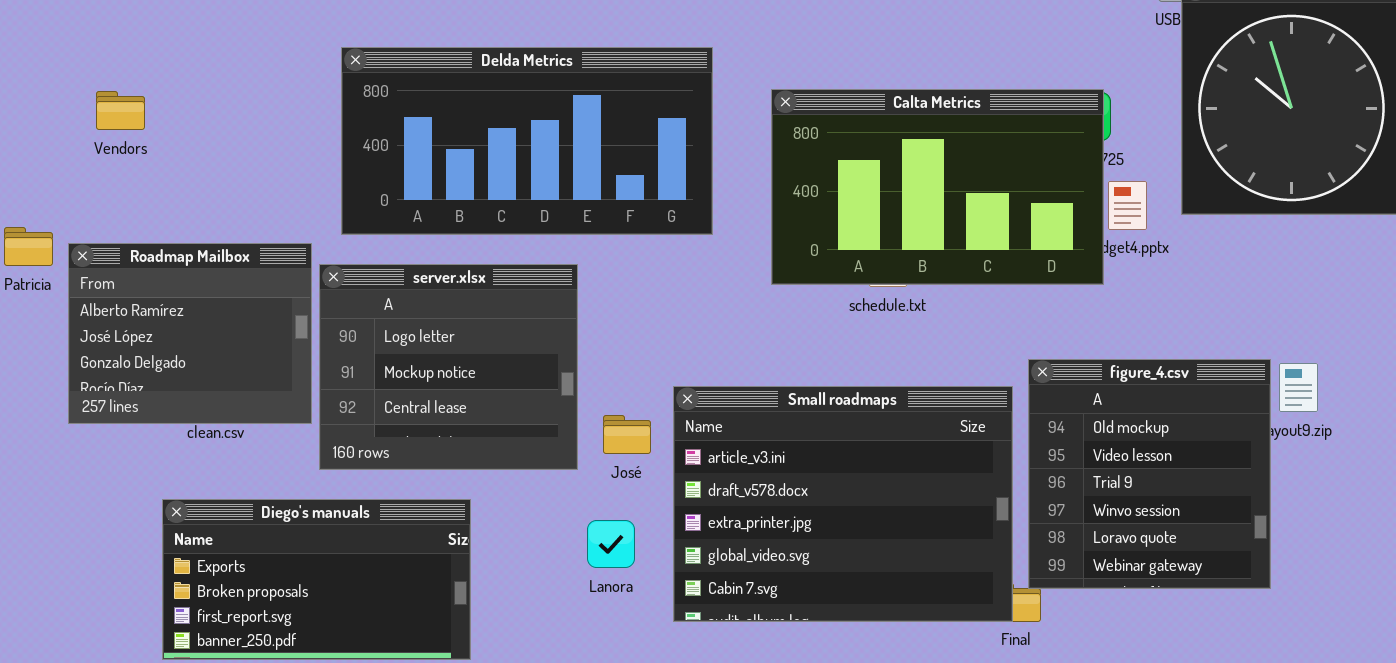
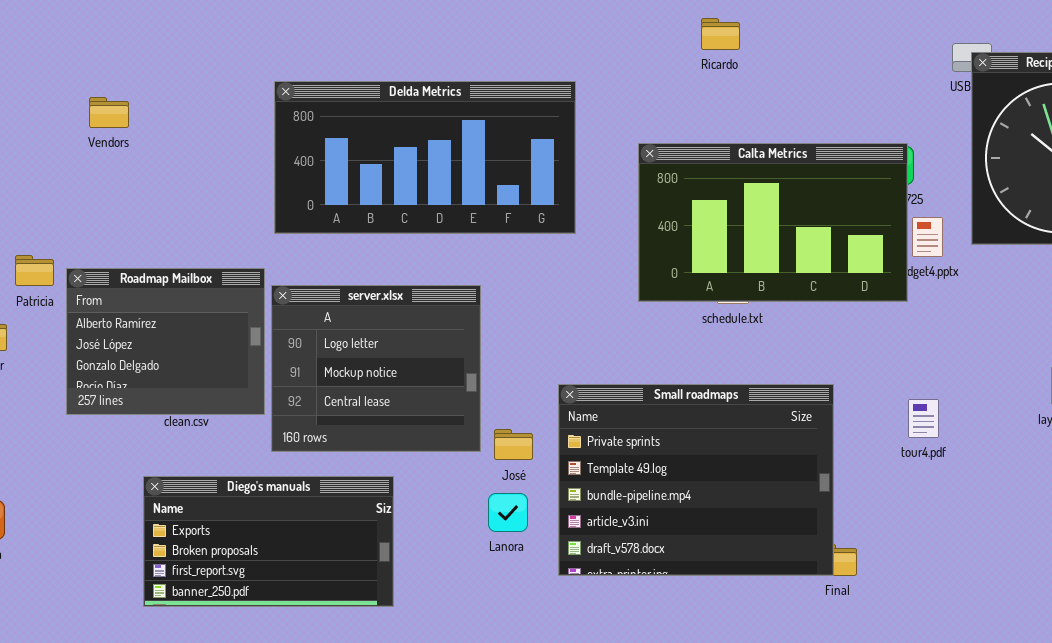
Delda Metrics: [341,47,713,235] -> [274,81,576,234], moved
Vendors: [96,91,145,130] -> [89,97,129,128], moved
figure_4.csv: [1028,359,1271,589] -> none, closed
Small roadmaps: [673,386,1013,622] -> [558,384,834,576], scrolled up 3 rows
José: [603,415,651,454] -> [494,429,533,460], moved

